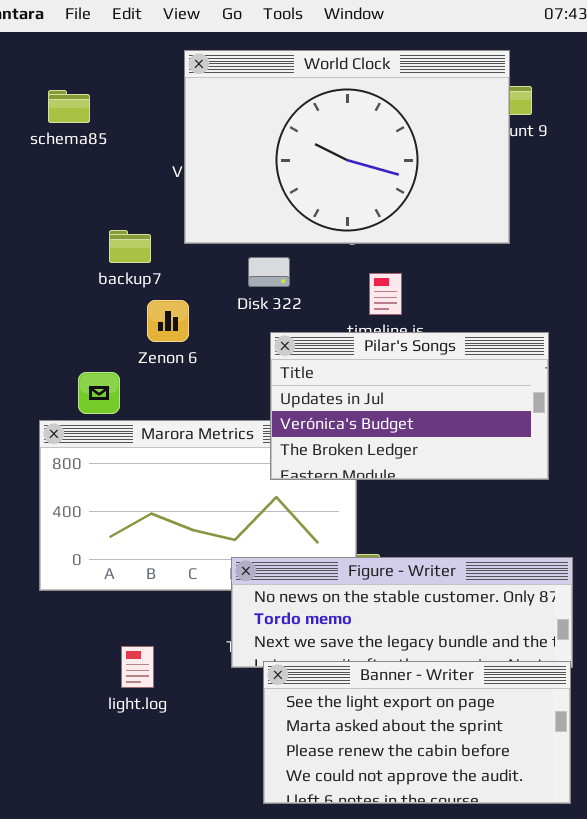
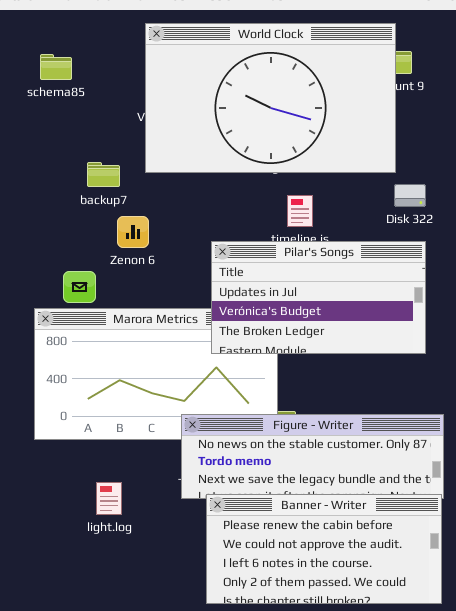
Disk 322: [248,257,290,287] -> [394,184,426,207], moved
Banner - Writer: [263,661,571,804] -> [206,494,442,604], scrolled down 2 rows

